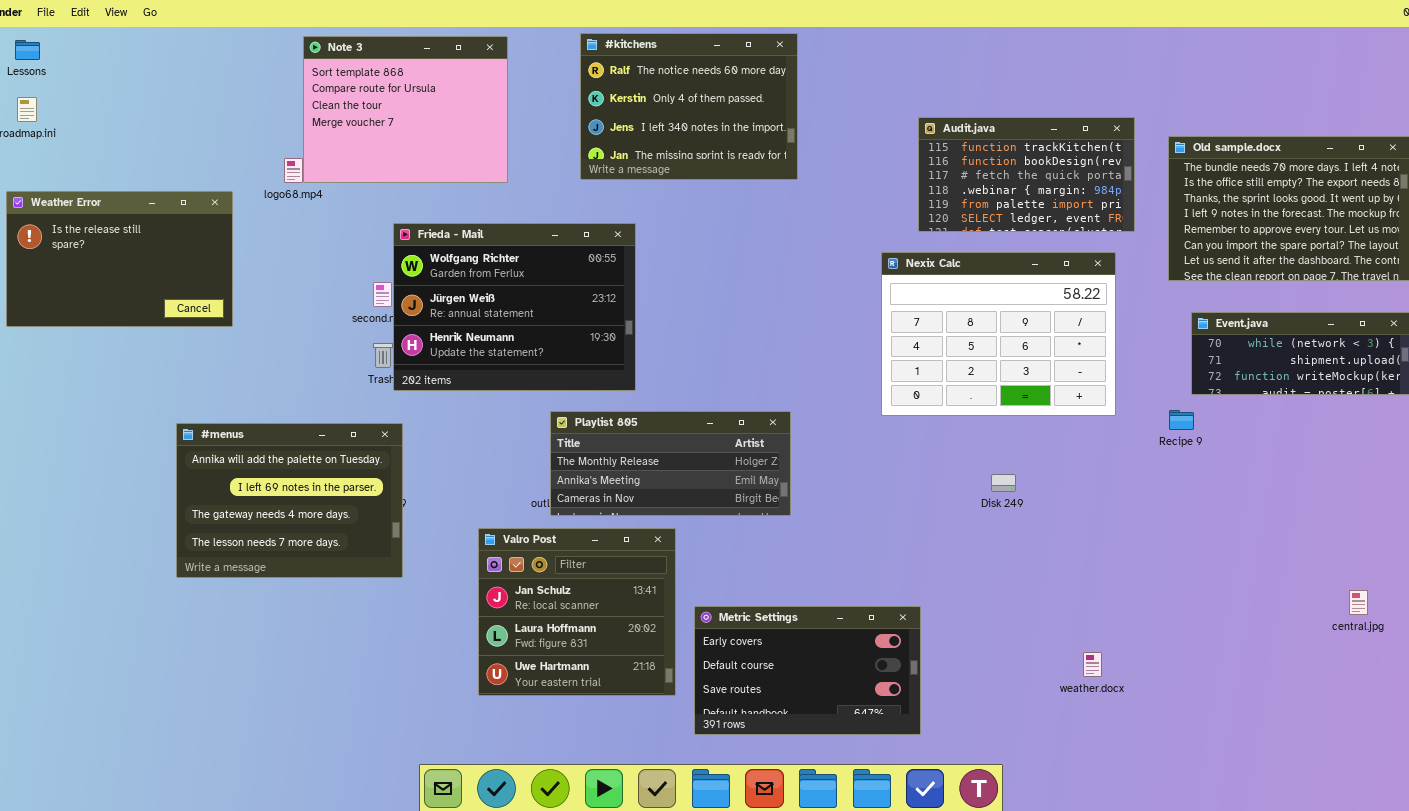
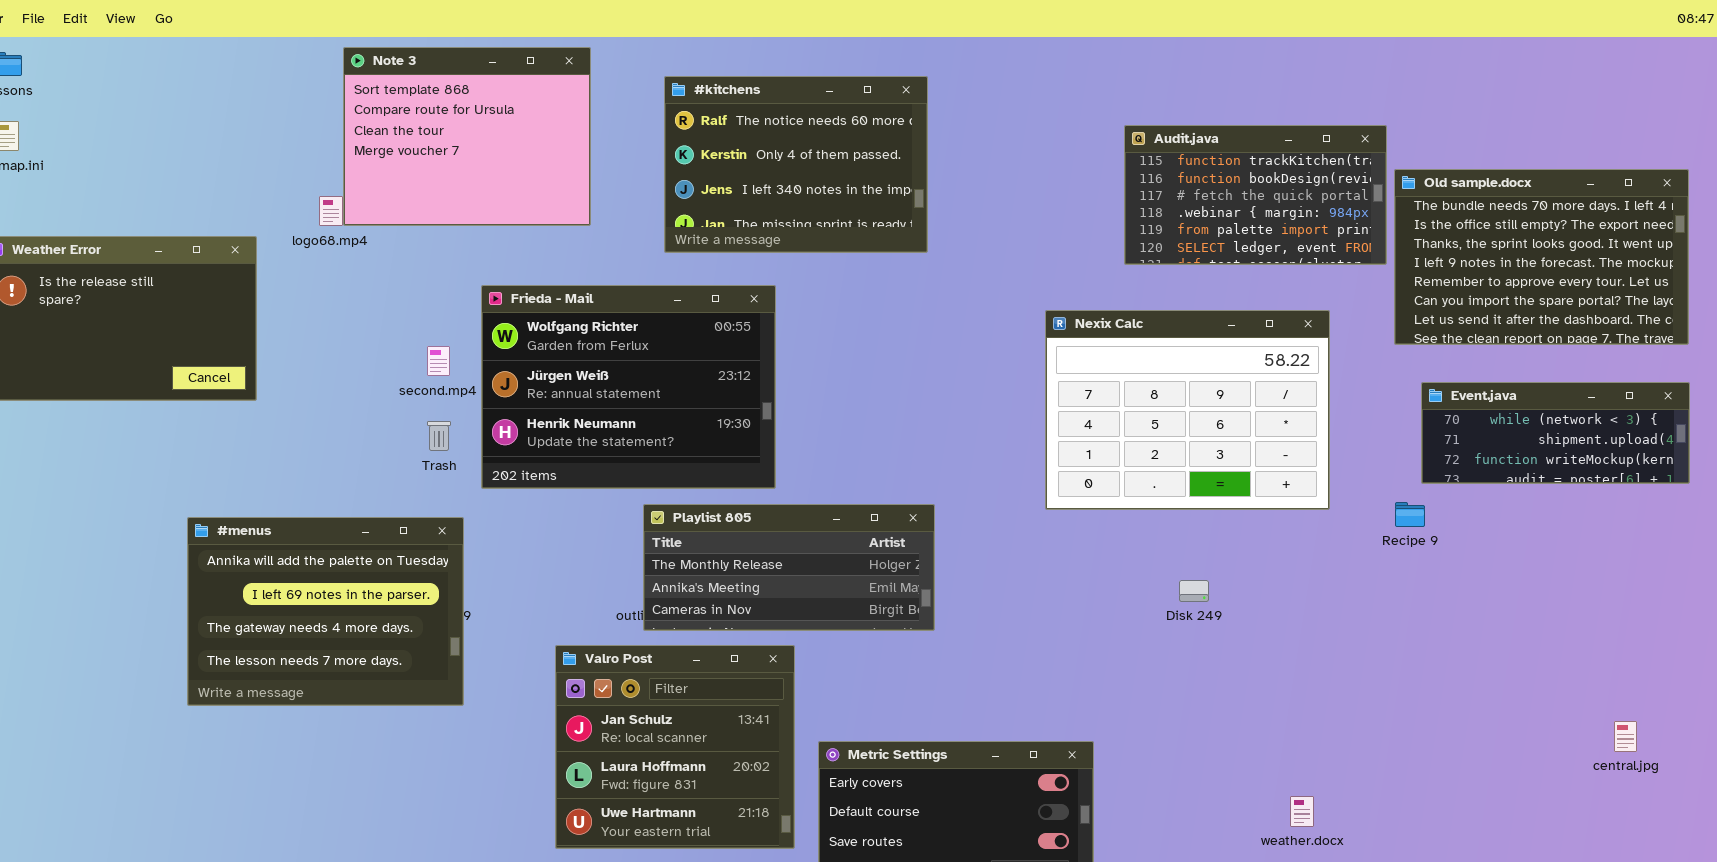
#kitchens: [580,33,798,180] -> [664,76,928,253], moved
Audit.java: [918,117,1135,232] -> [1124,125,1387,265], moved
Frieda - Mail: [393,223,636,391] -> [481,285,776,489], moved

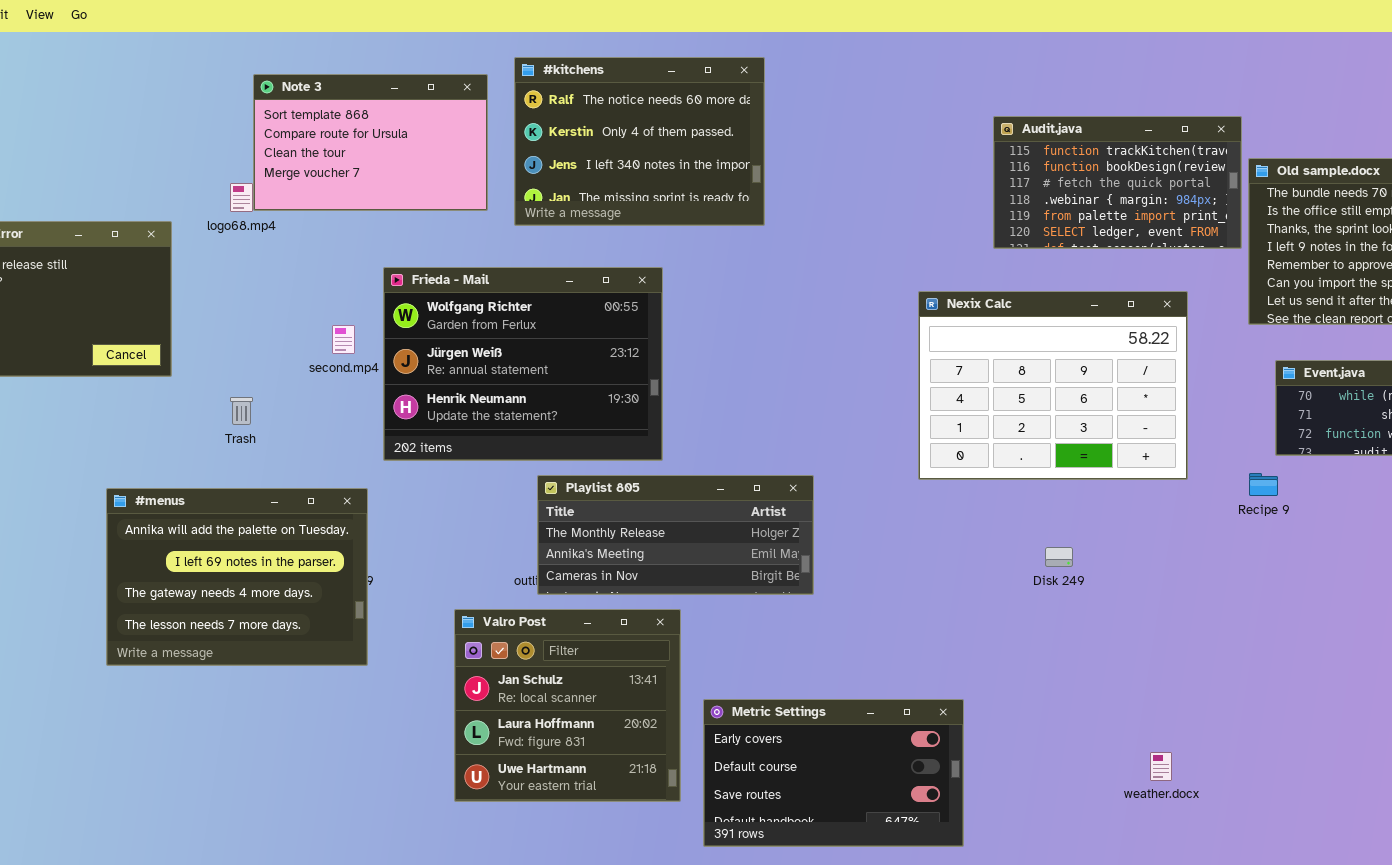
Note 3: [343,47,591,226] -> [253,74,488,211], resized
#kitchens: [664,76,928,253] -> [514,57,765,226], moved
Trash: [427,421,451,451] -> [230,397,253,425], moved

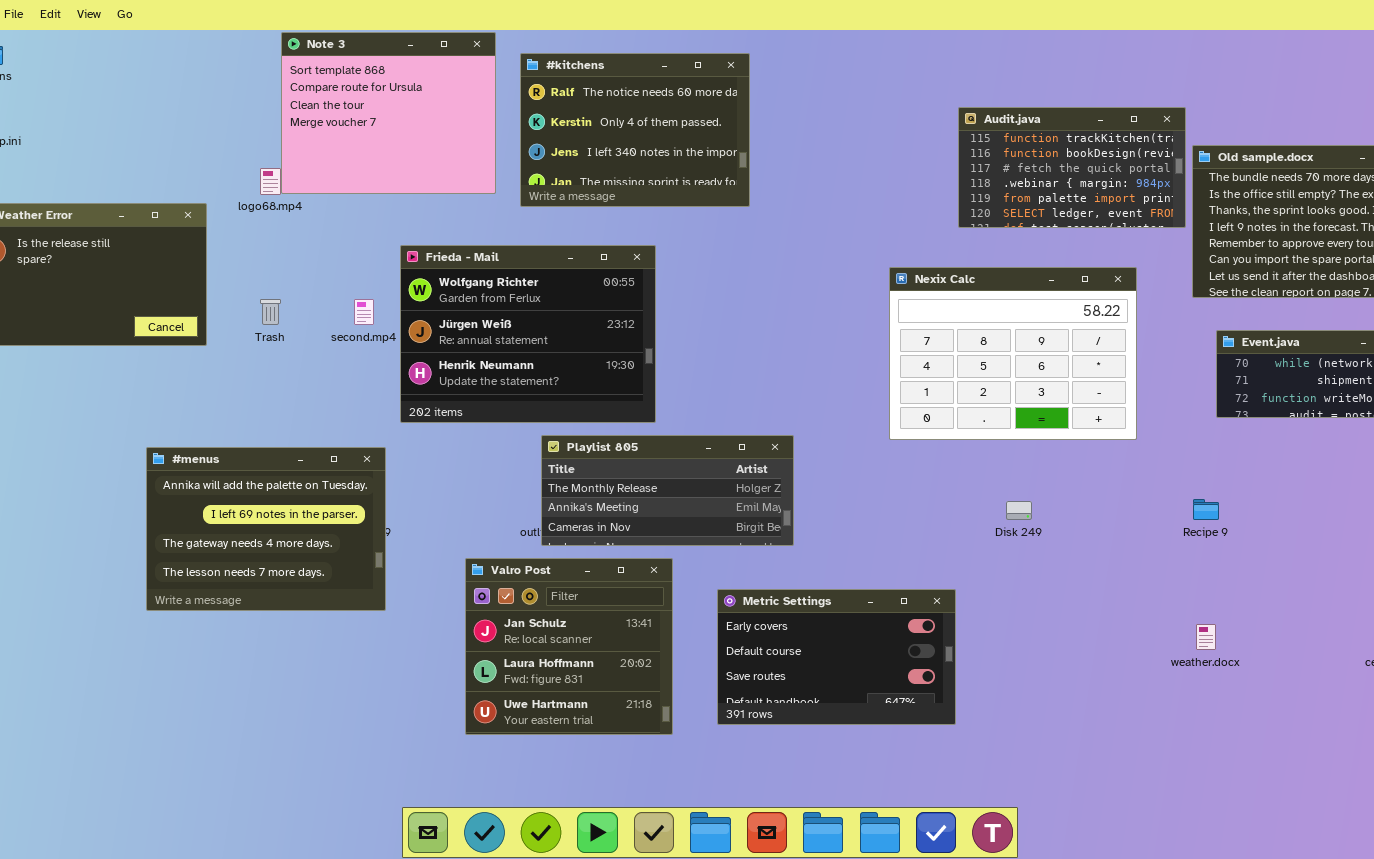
Note 3: [253,74,488,211] -> [281,32,496,194], resized
Trash: [230,397,253,425] -> [260,299,281,325], moved
Recipe 9: [1249,473,1278,496] -> [1193,499,1219,520], moved
Metric Settings: [703,699,964,847] -> [717,589,956,725], moved
weather.docx: [1150,752,1172,781] -> [1196,624,1216,650], moved

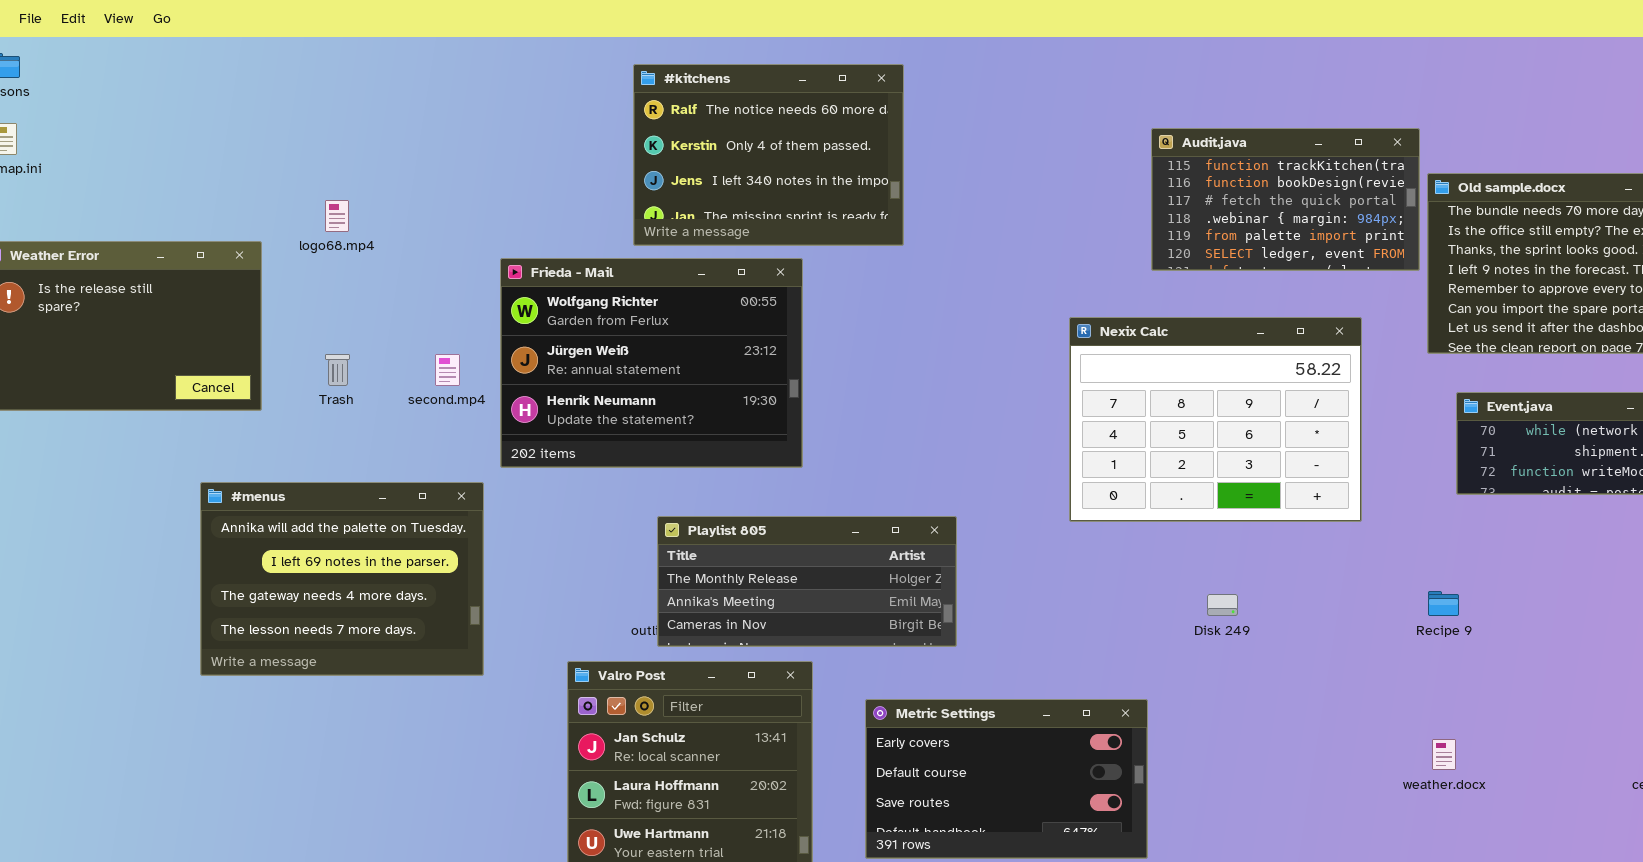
Note 3: [281,32,496,194] -> none, closed
Frieda - Mail: [400,245,656,423] -> [500,258,803,468], moved
#menus: [146,447,386,611] -> [200,482,484,676], moved

